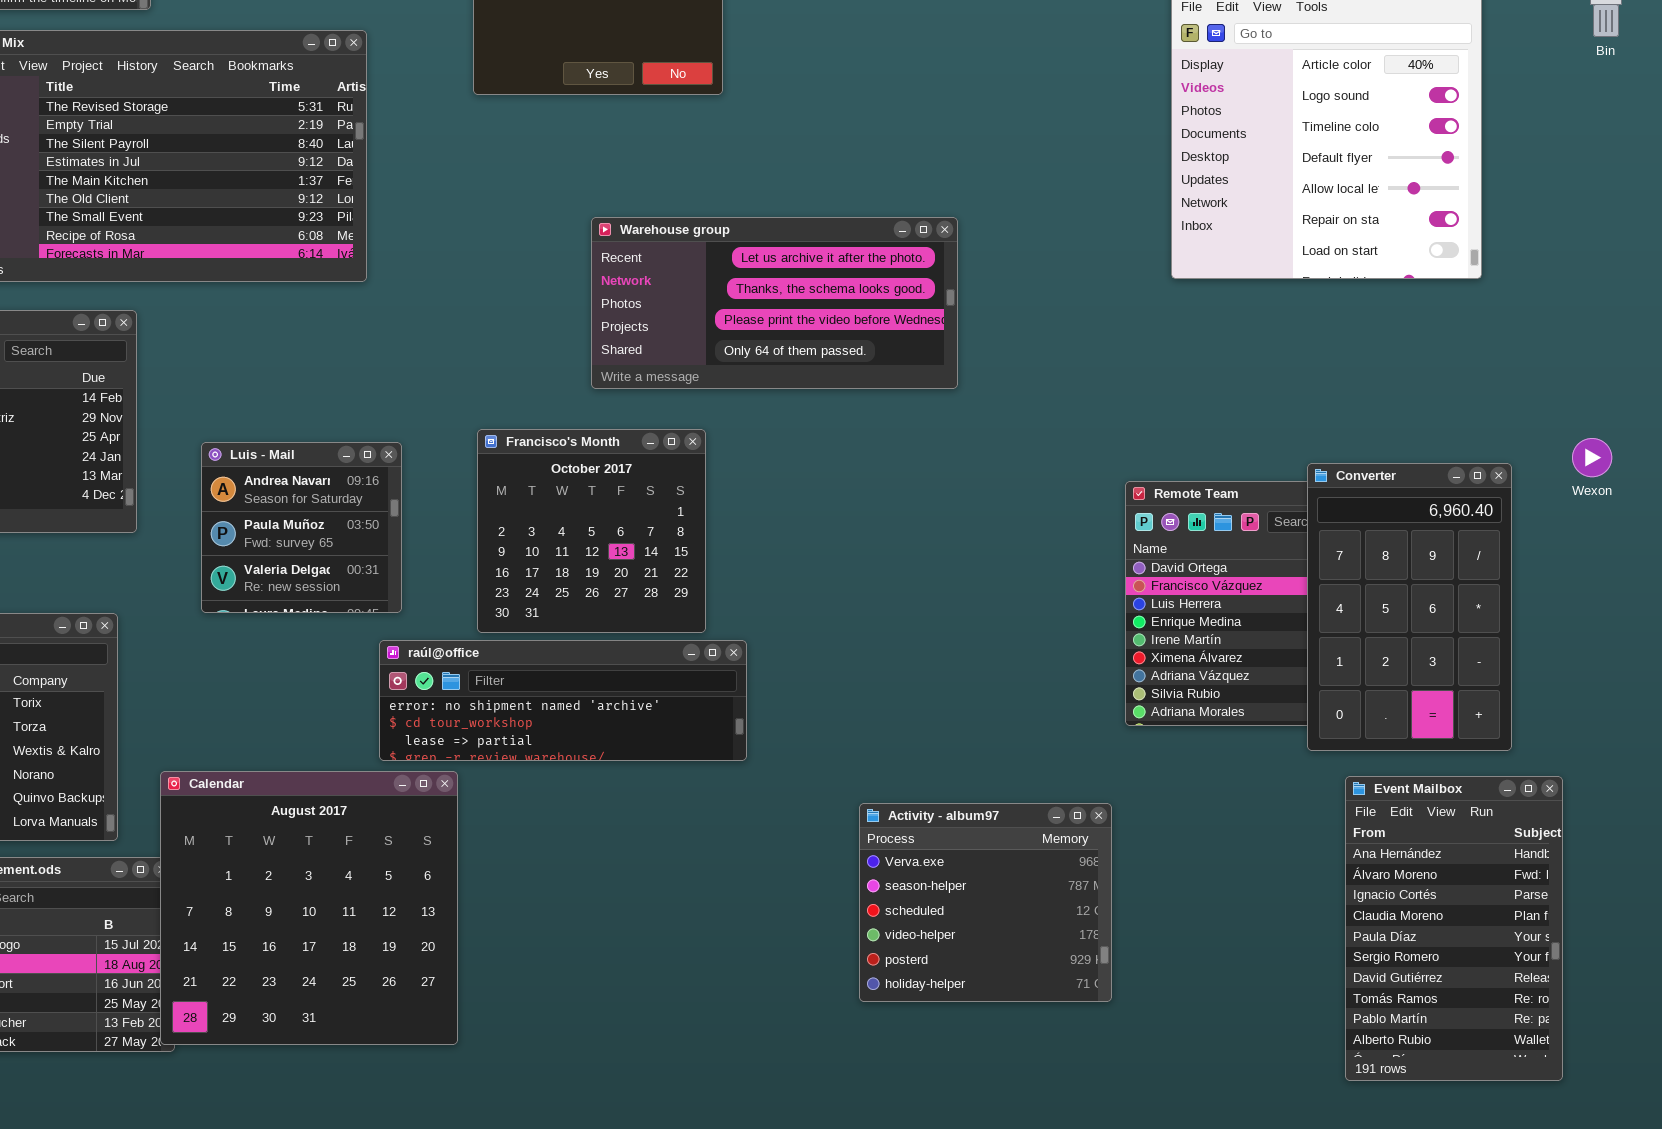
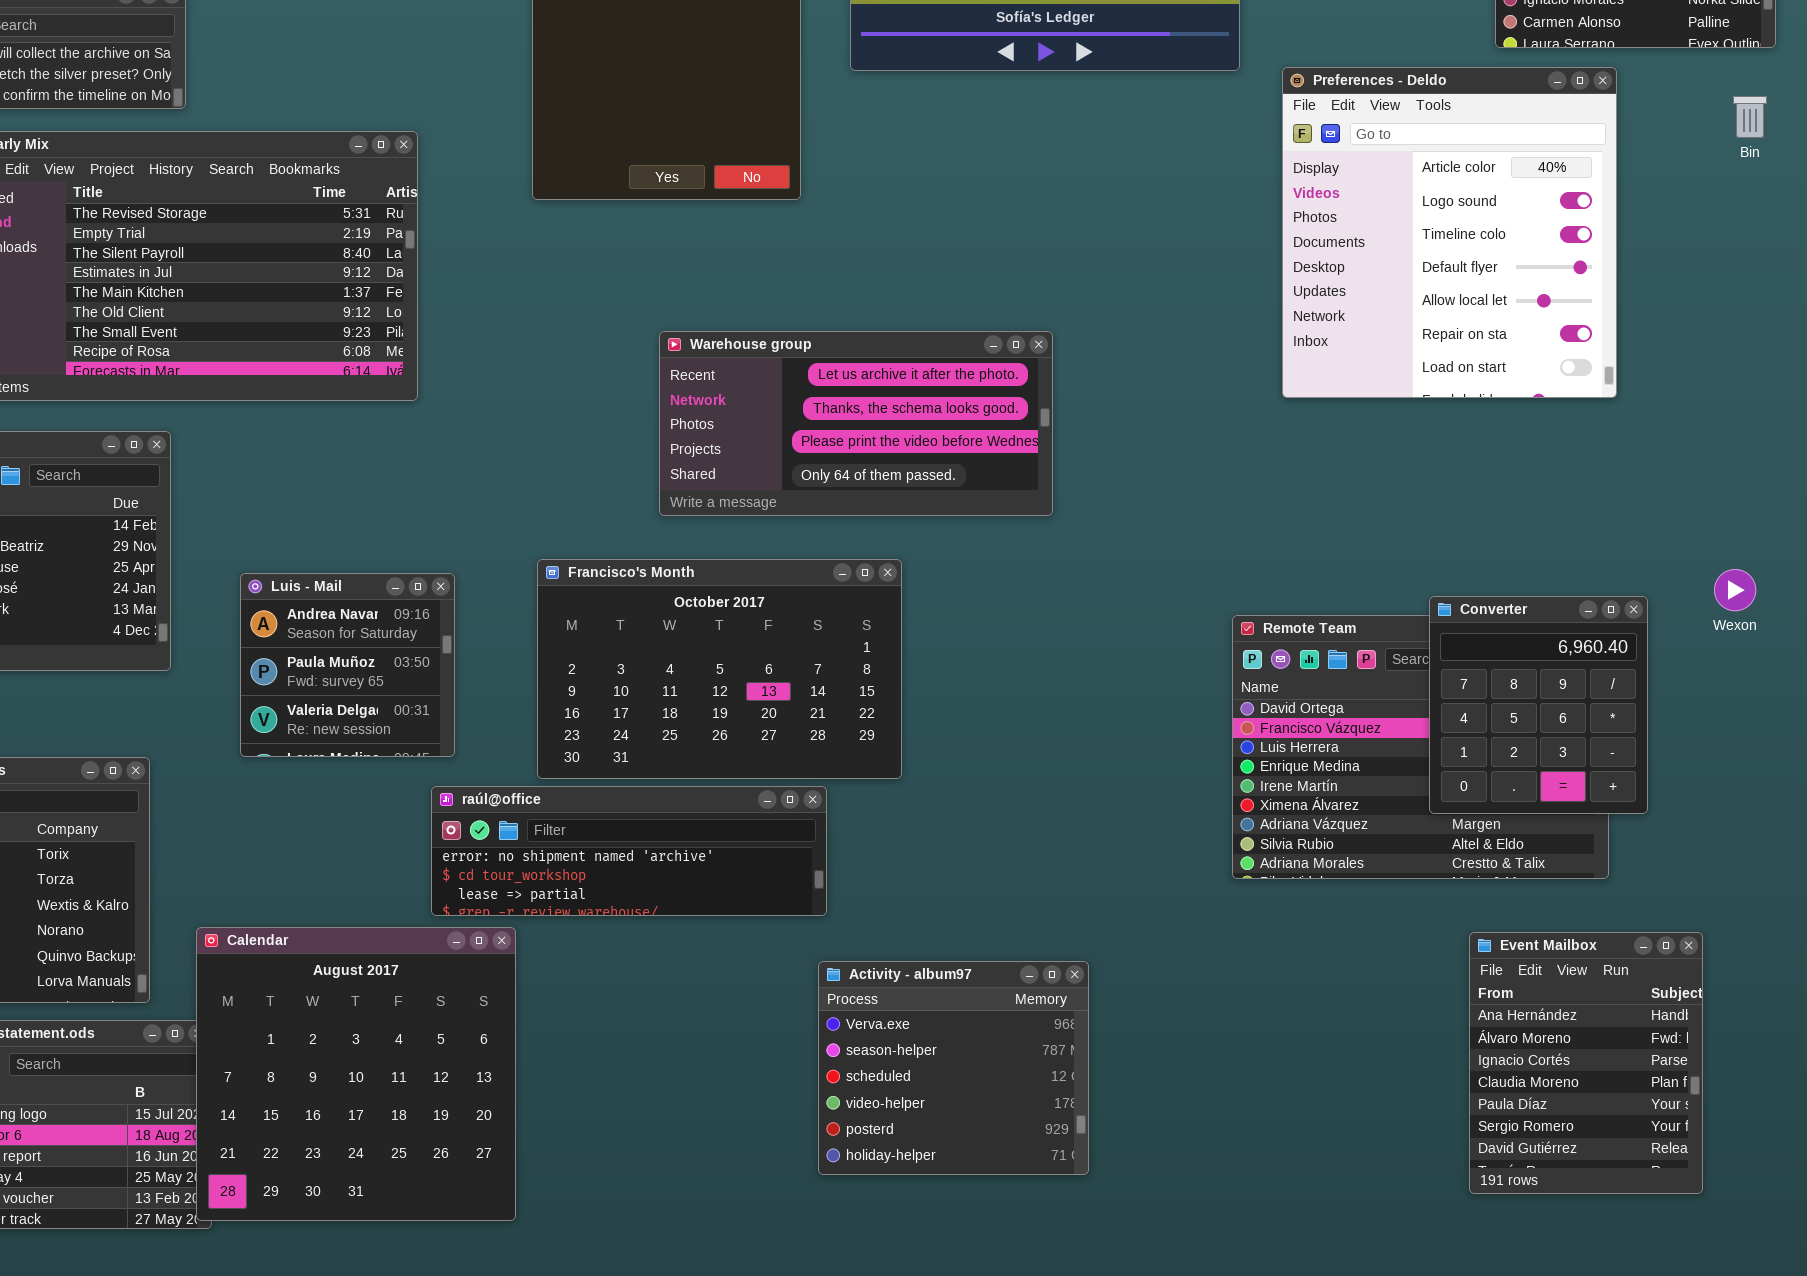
Francisco's Month: [477,429,706,633] -> [537,559,902,779], resized
Converter: [1307,463,1512,751] -> [1429,596,1648,814], resized
Event Mailbox: [1345,776,1563,1081] -> [1469,932,1703,1194], resized
Activity - album97: [859,803,1112,1002] -> [818,961,1089,1175], moved

